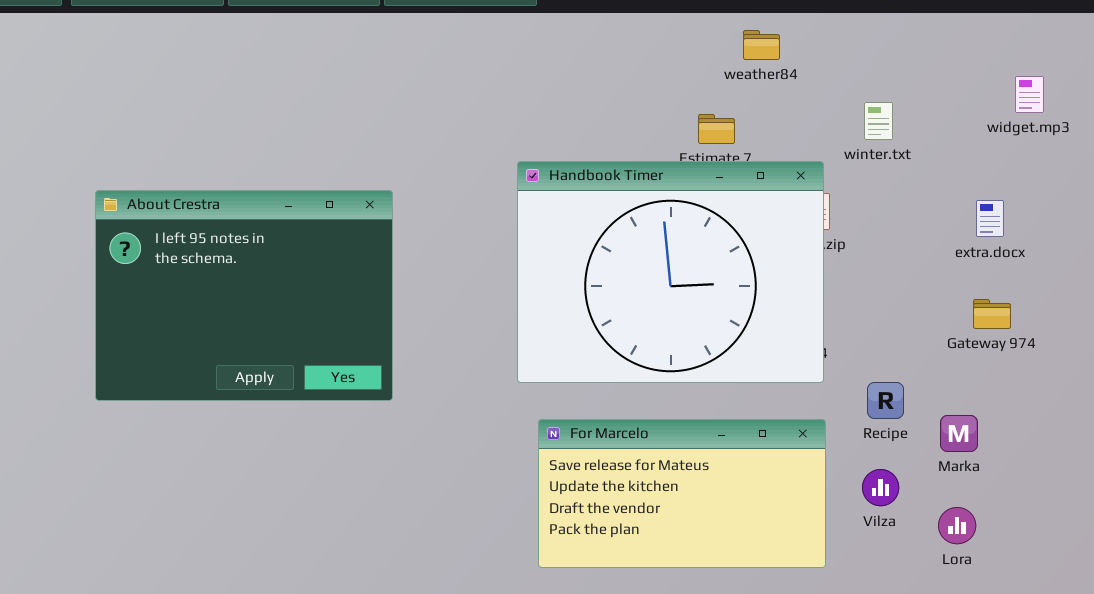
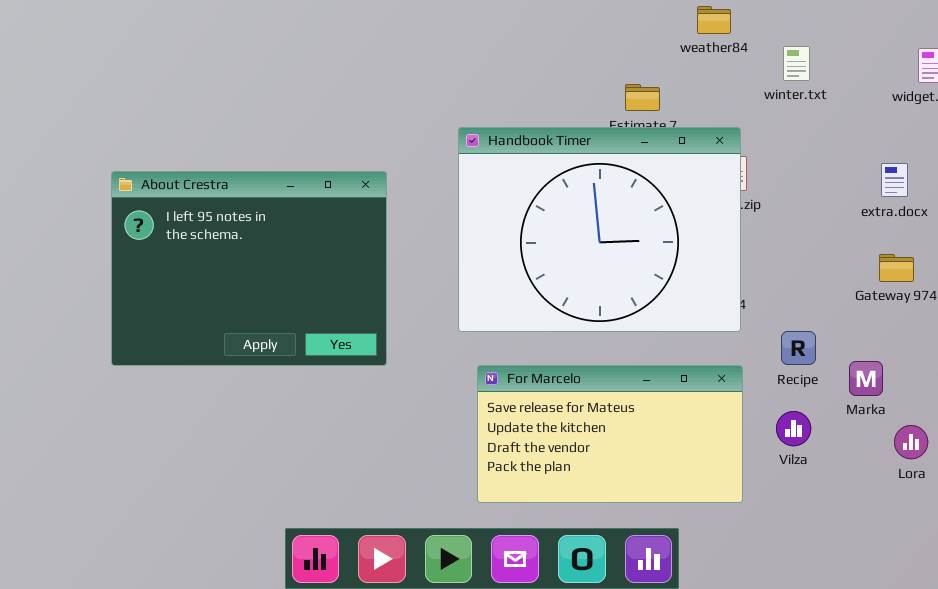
weather84: [743,30,780,60] -> [697,6,731,34], moved
winter.txt: [864,102,893,140] -> [783,46,810,81], moved
About Crestra: [95,190,393,401] -> [111,171,387,366], moved
Lora: [938,507,976,544] -> [894,425,928,459], moved

